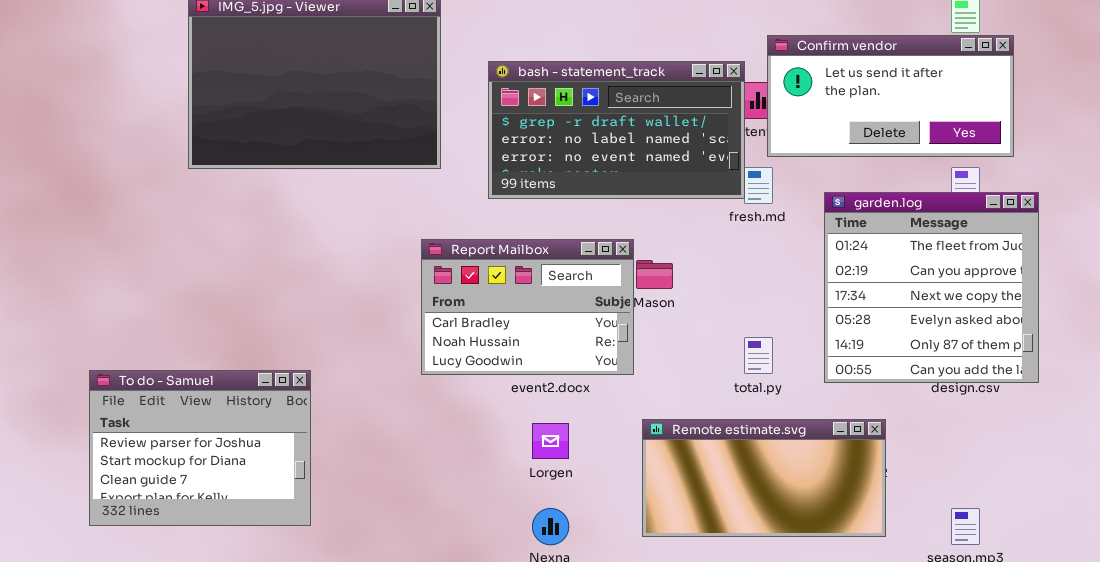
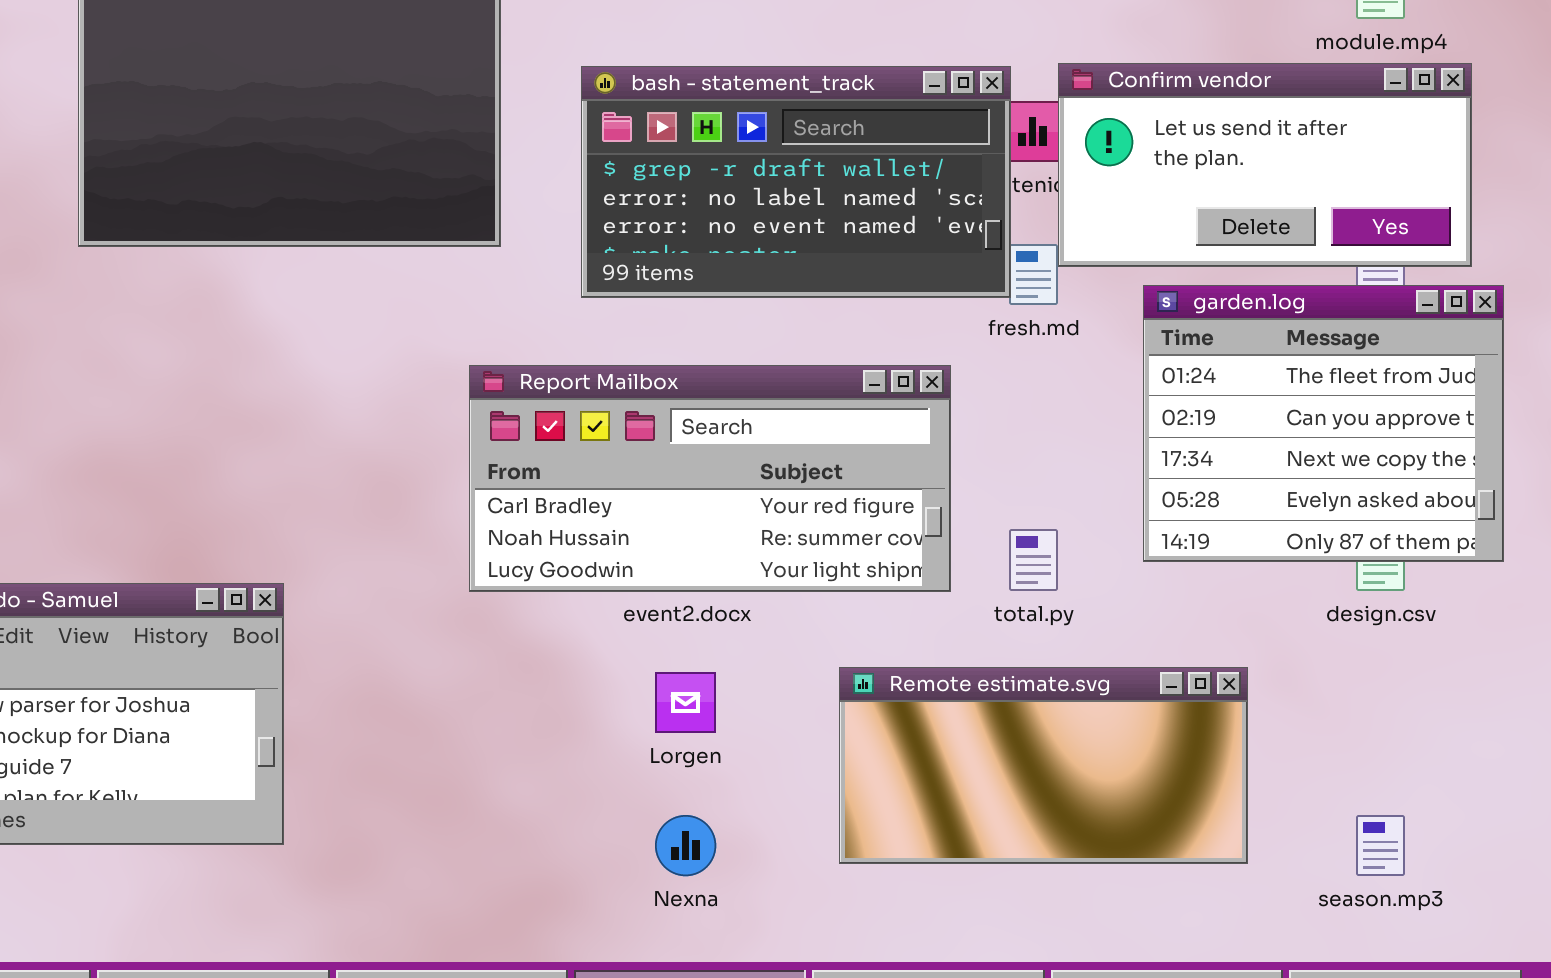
Confirm vendor: [767,35,1014,157] -> [1058,63,1472,267], moved
garden.log: [824,192,1039,383] -> [1143,285,1504,562], resized
Report Mailbox: [421,239,634,375] -> [469,365,951,592], resized

